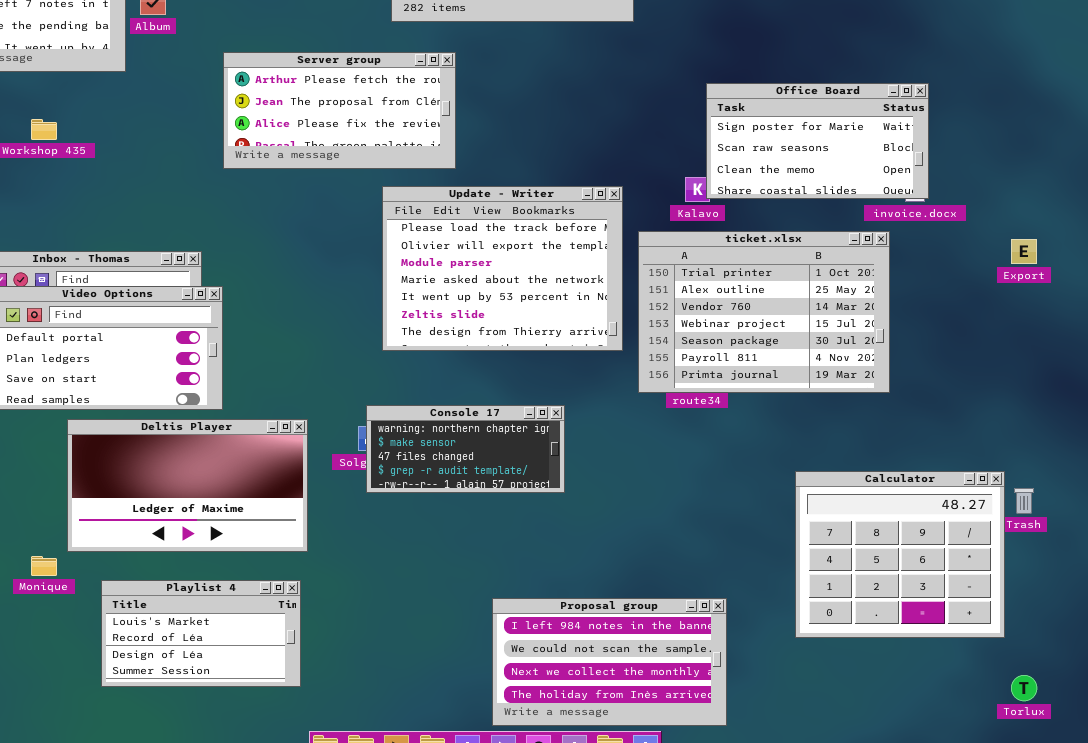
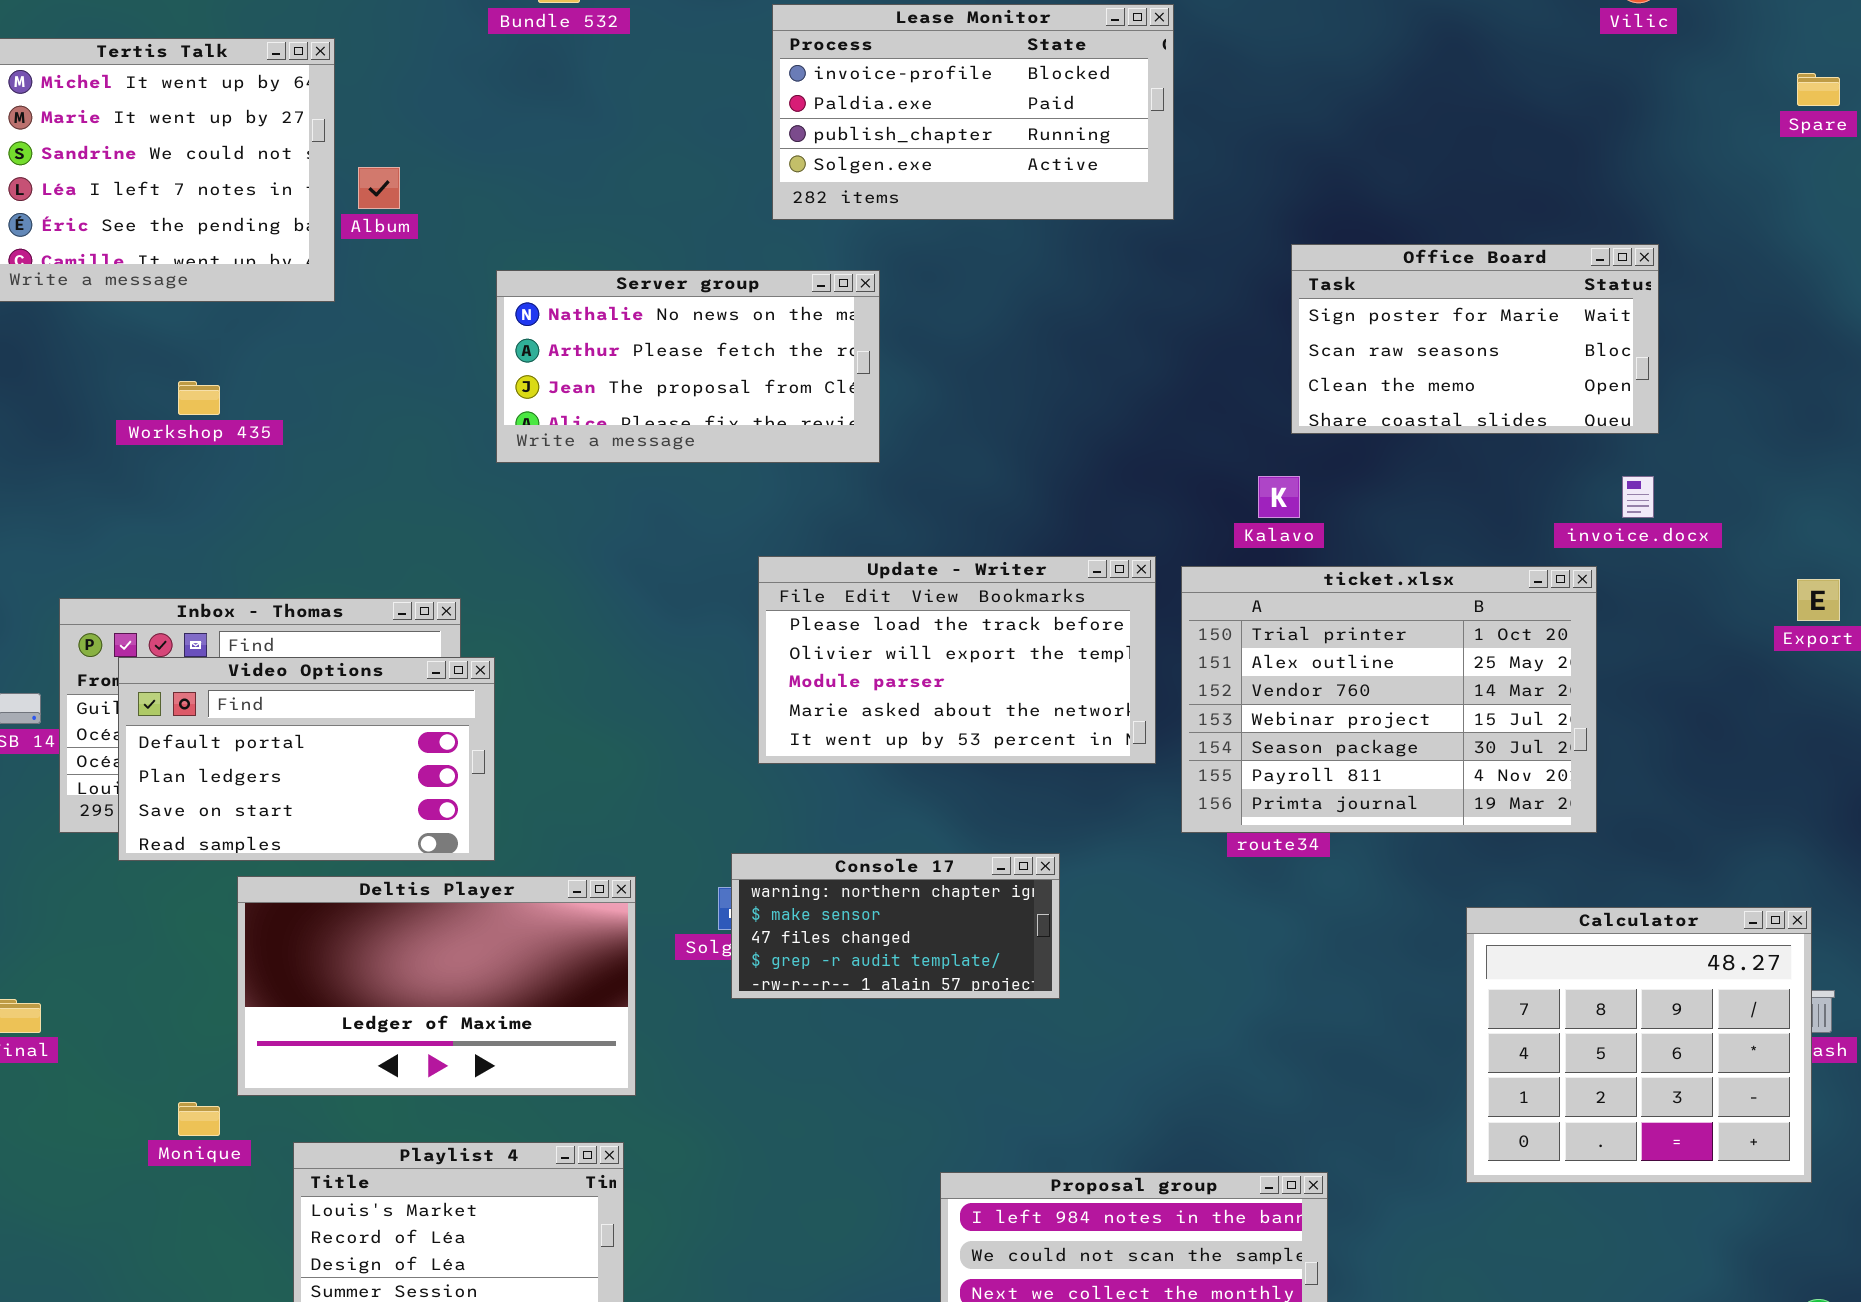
Server group: [223,52,456,169] -> [496,270,880,463], scrolled up 1 row
Office Board: [706,83,929,199] -> [1291,244,1659,434], moved
Update - Writer: [382,186,623,351] -> [758,556,1156,764], resized
Calculator: [795,471,1005,638] -> [1466,907,1812,1183], moved

